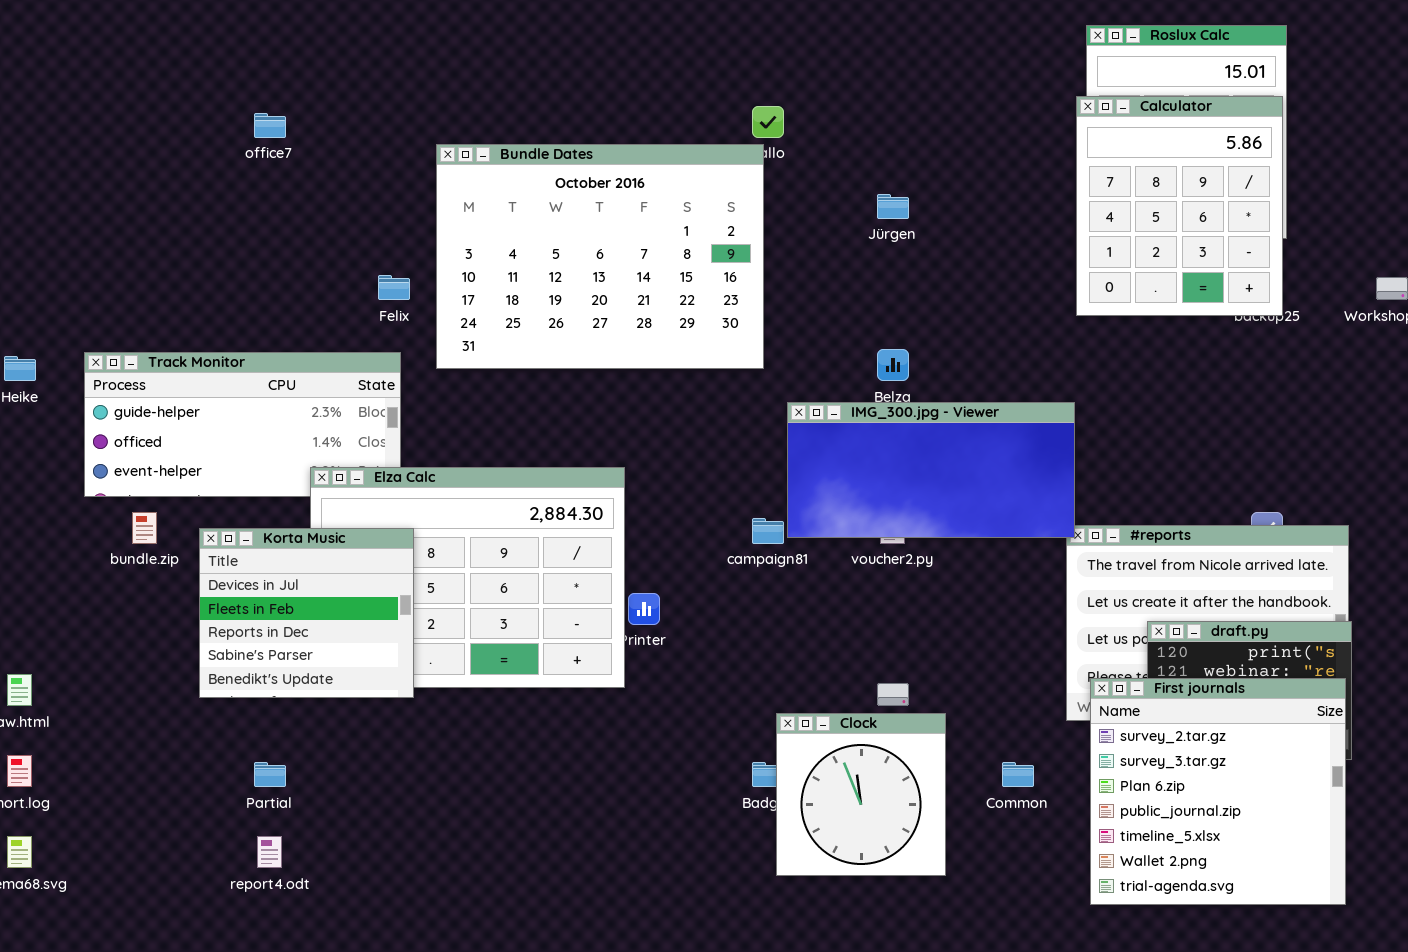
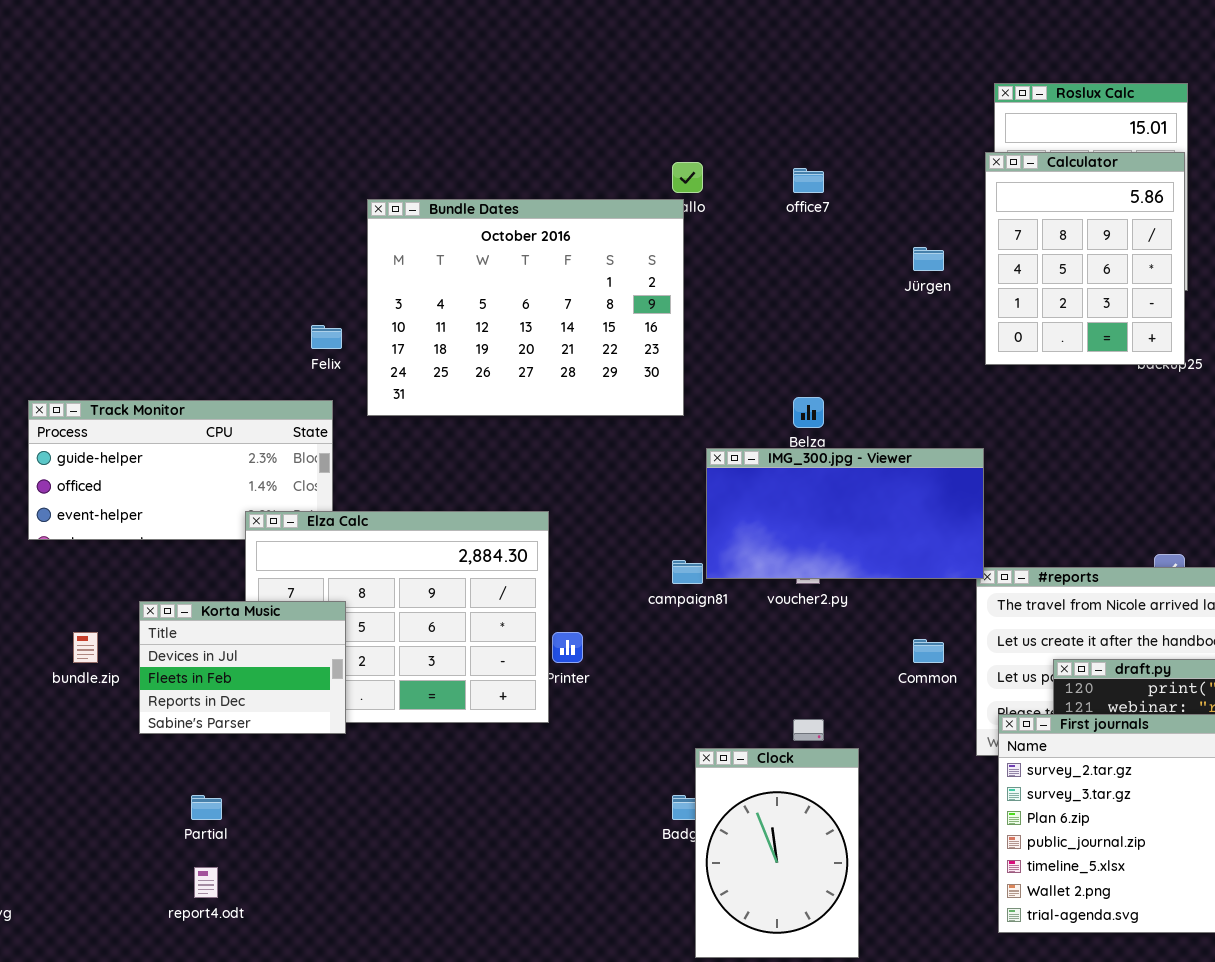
office7: [254,113,286,138] -> [793,168,824,193], moved
Jürgen: [877,194,909,219] -> [913,247,944,271], moved
bundle.zip: [132,512,157,544] -> [73,632,98,663], moved
Korta Music: [199,528,414,698] -> [139,601,346,734], resized
Clock: [776,713,946,876] -> [695,748,859,958], resized
Common: [1002,762,1034,787] -> [913,639,944,663], moved

